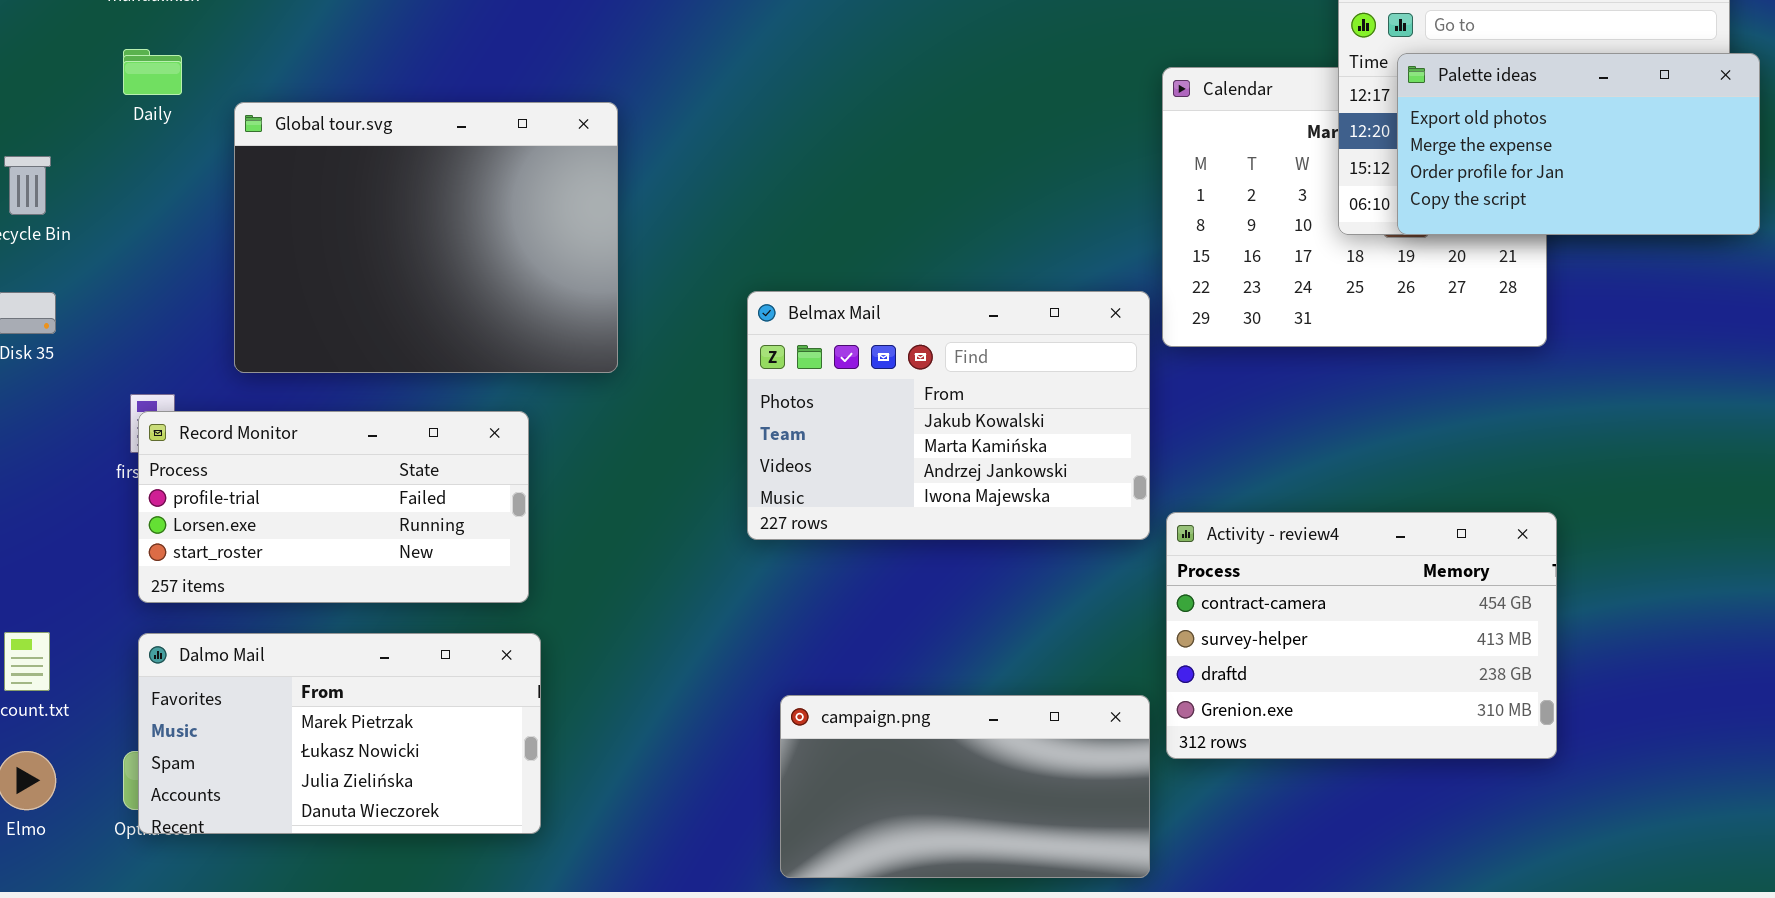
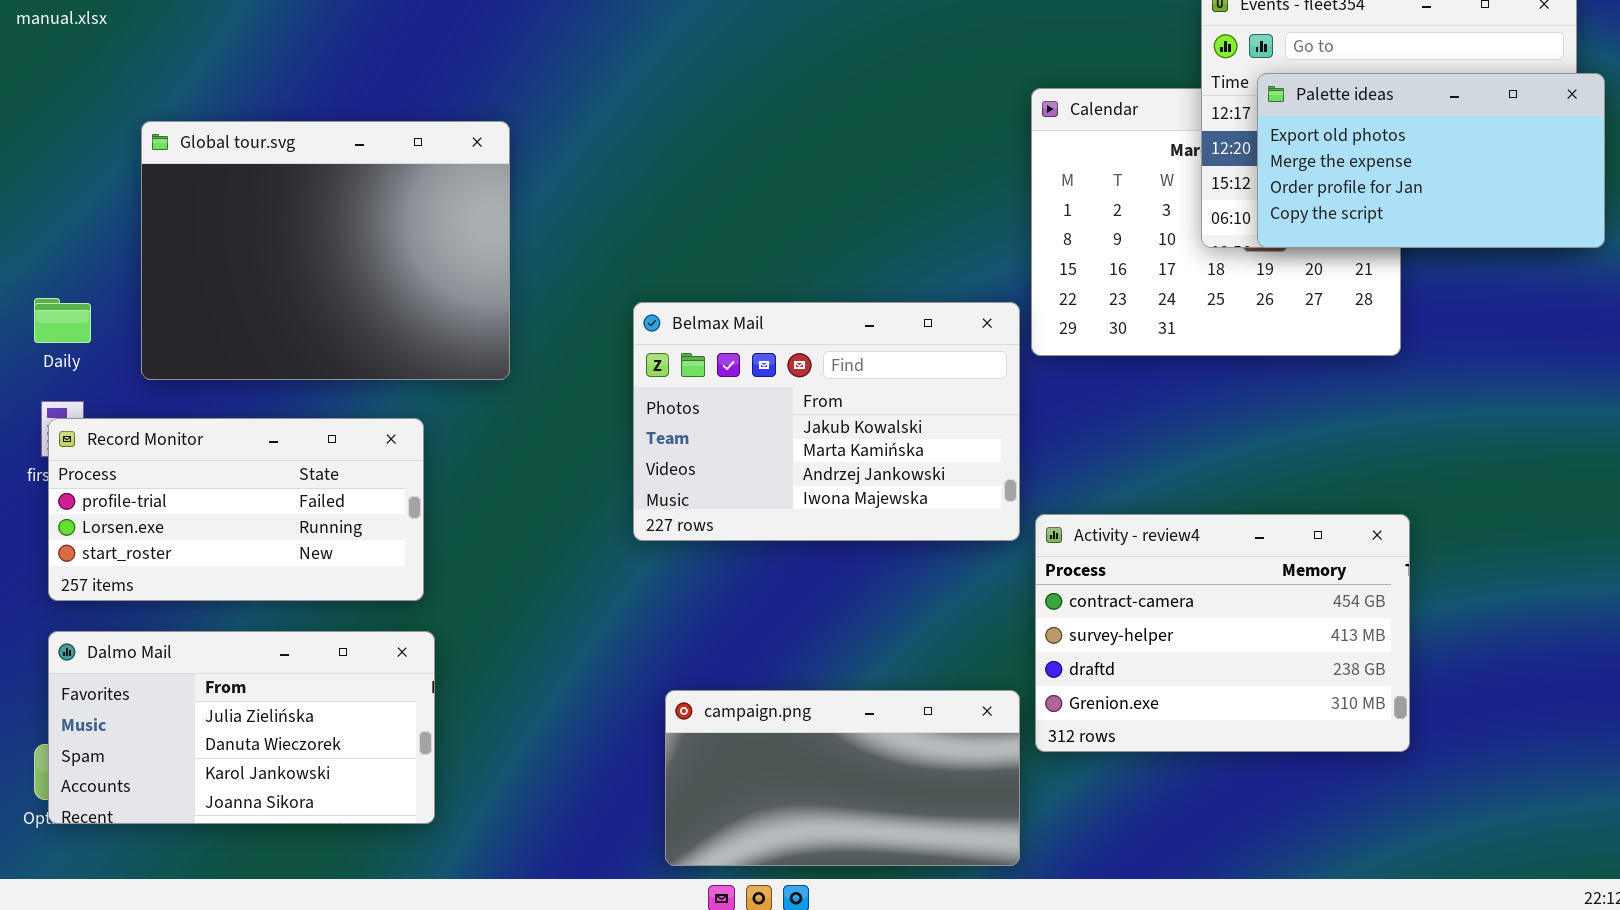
Daily: [123,49,182,95] -> [34,298,91,343], moved
Dalmo Mail: [138,633,541,834] -> [48,631,435,824], scrolled down 2 rows

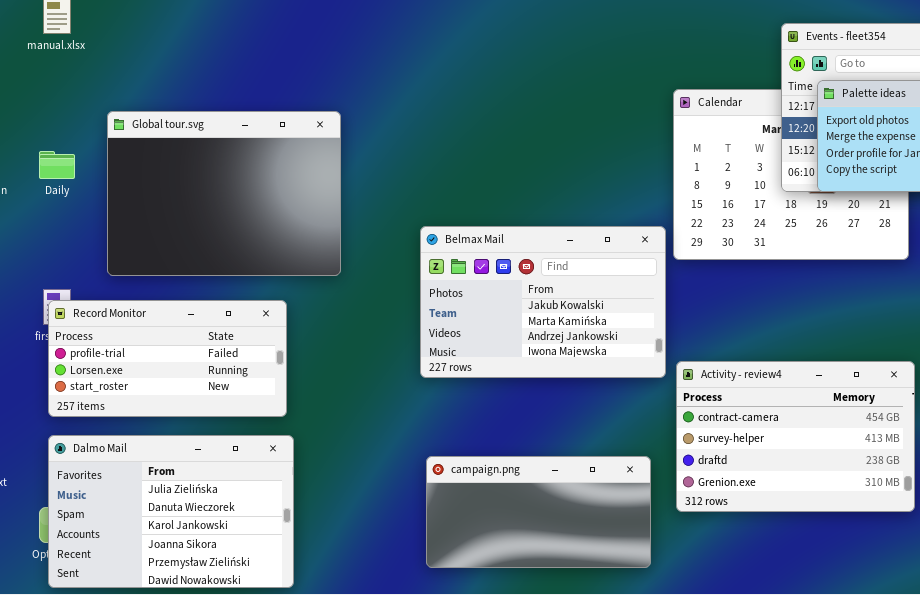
Daily: [34,298,91,343] -> [39,151,75,179], moved
Dalmo Mail: [48,631,435,824] -> [48,435,294,588], resized
campaign.png: [665,690,1020,866] -> [426,456,651,568], moved

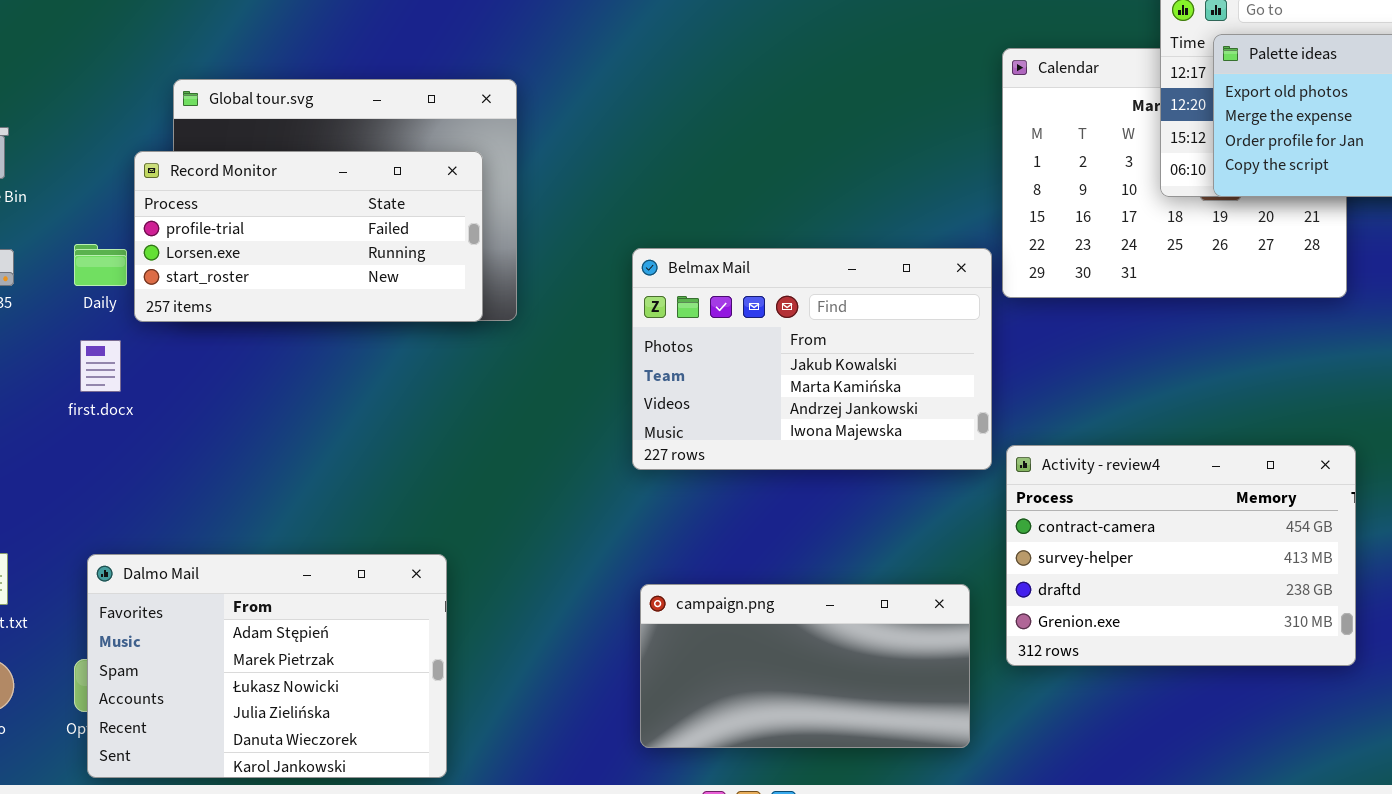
Daily: [39,151,75,179] -> [74,244,127,286], moved
Record Monitor: [48,300,287,417] -> [134,151,483,322], moved
Dalmo Mail: [48,435,294,588] -> [87,554,447,778], scrolled up 3 rows

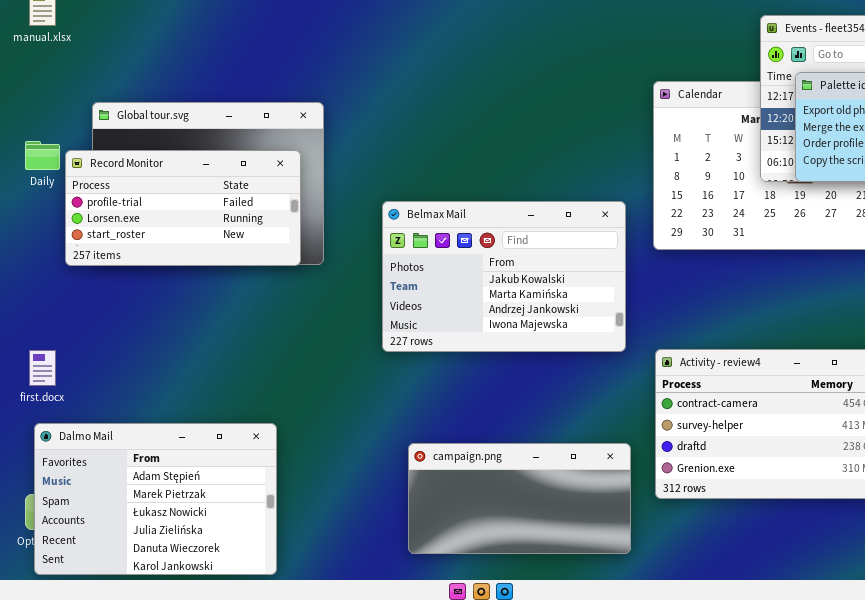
Daily: [74,244,127,286] -> [25,141,60,170], moved
Belmax Mail: [632,248,992,470] -> [382,201,626,352], moved
first.docx: [80,340,121,392] -> [29,350,56,386], moved

